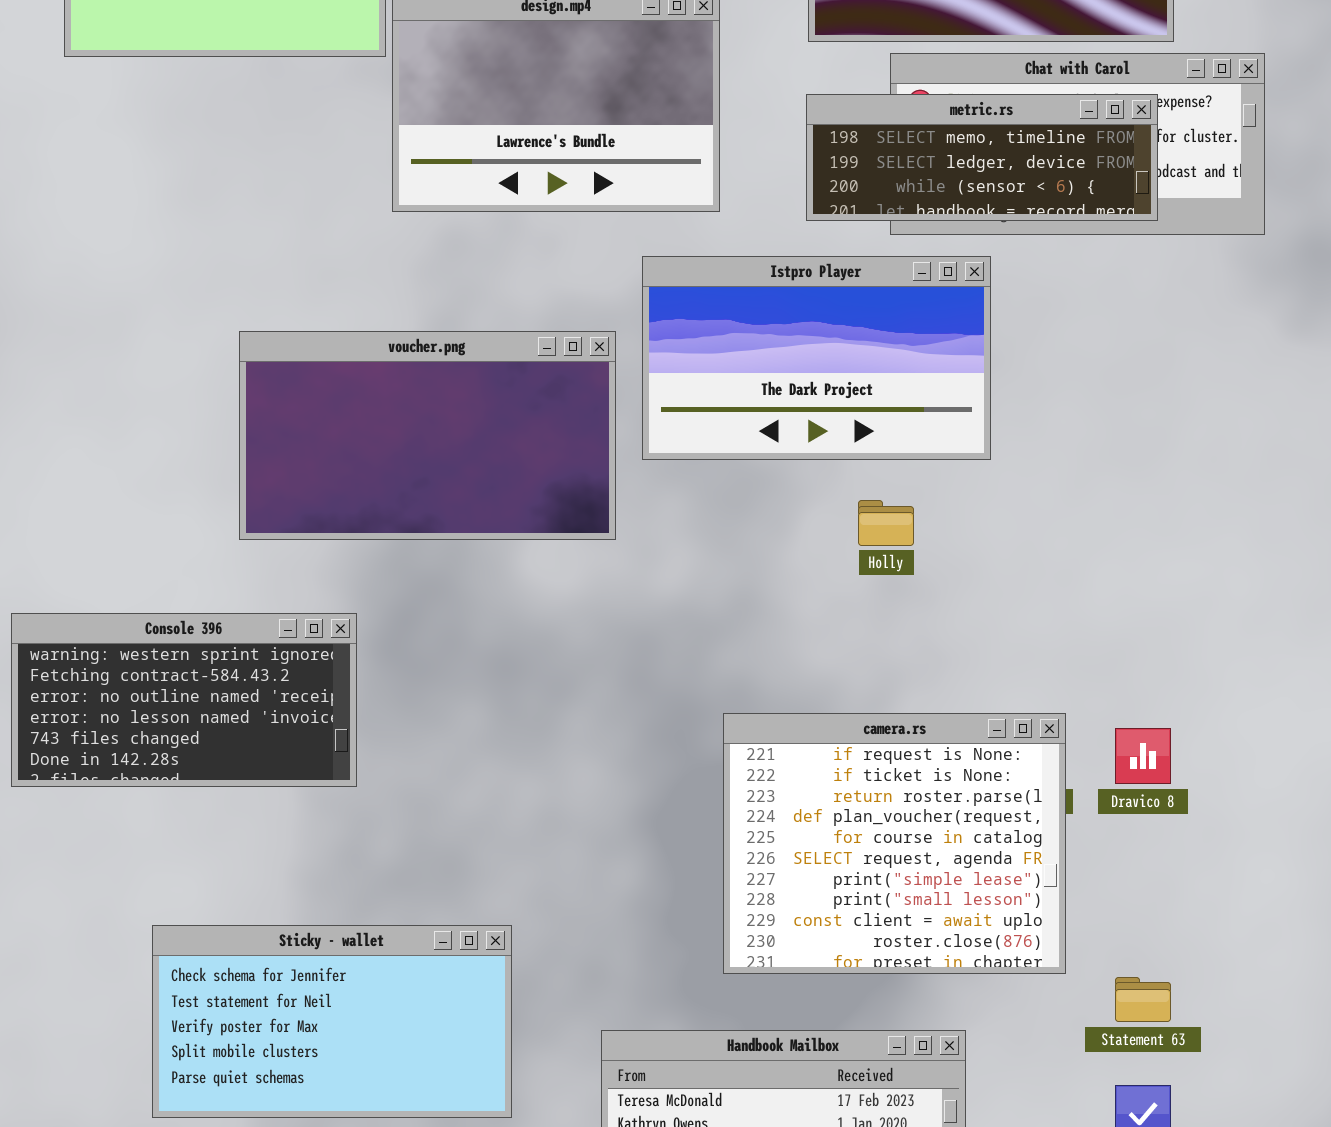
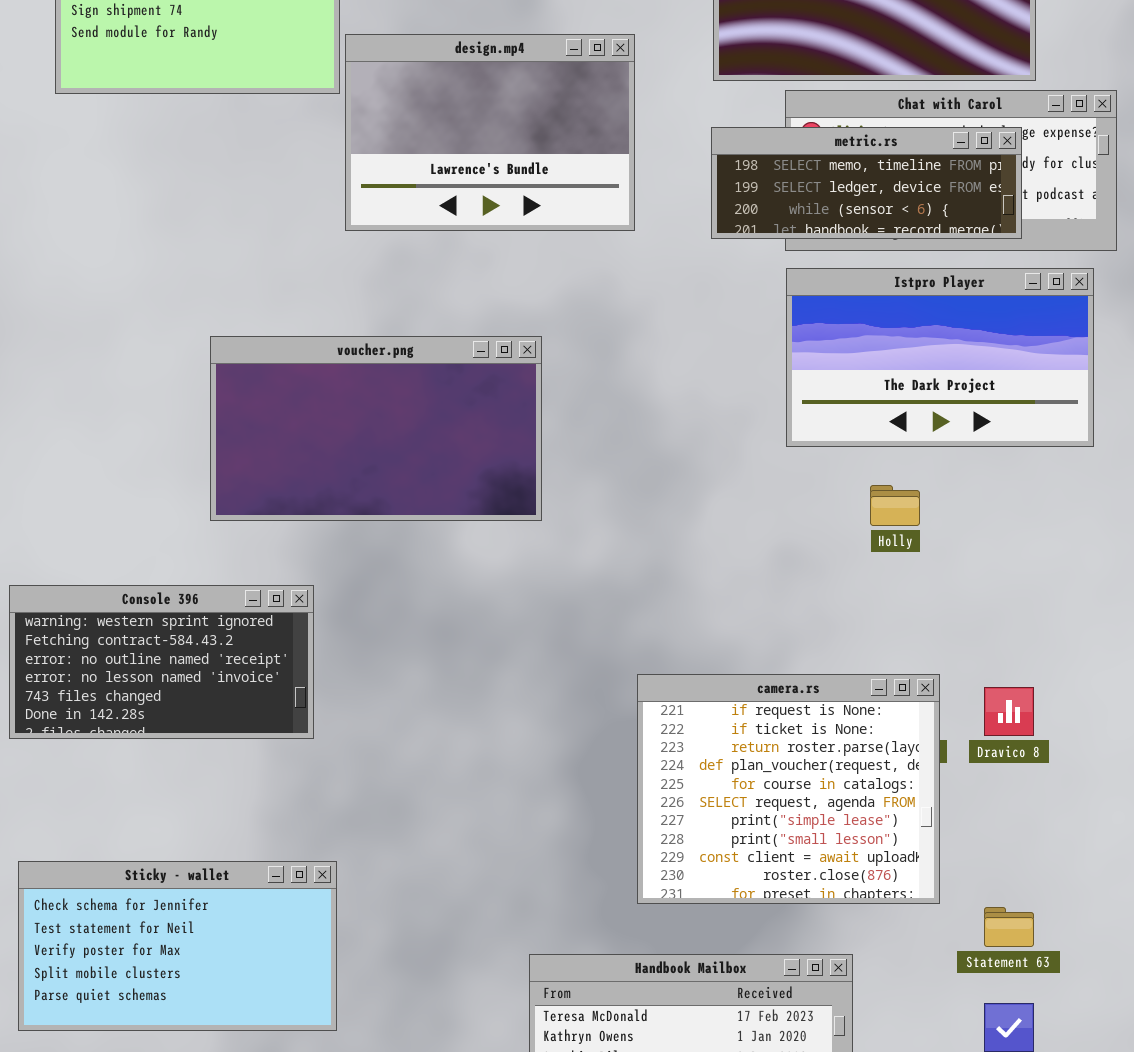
Istpro Player: [642,256,991,460] -> [786,268,1094,447], moved
Holly: [858,500,914,546] -> [870,485,920,526], moved
Sticky - wallet: [152,925,512,1118] -> [18,861,337,1031], moved

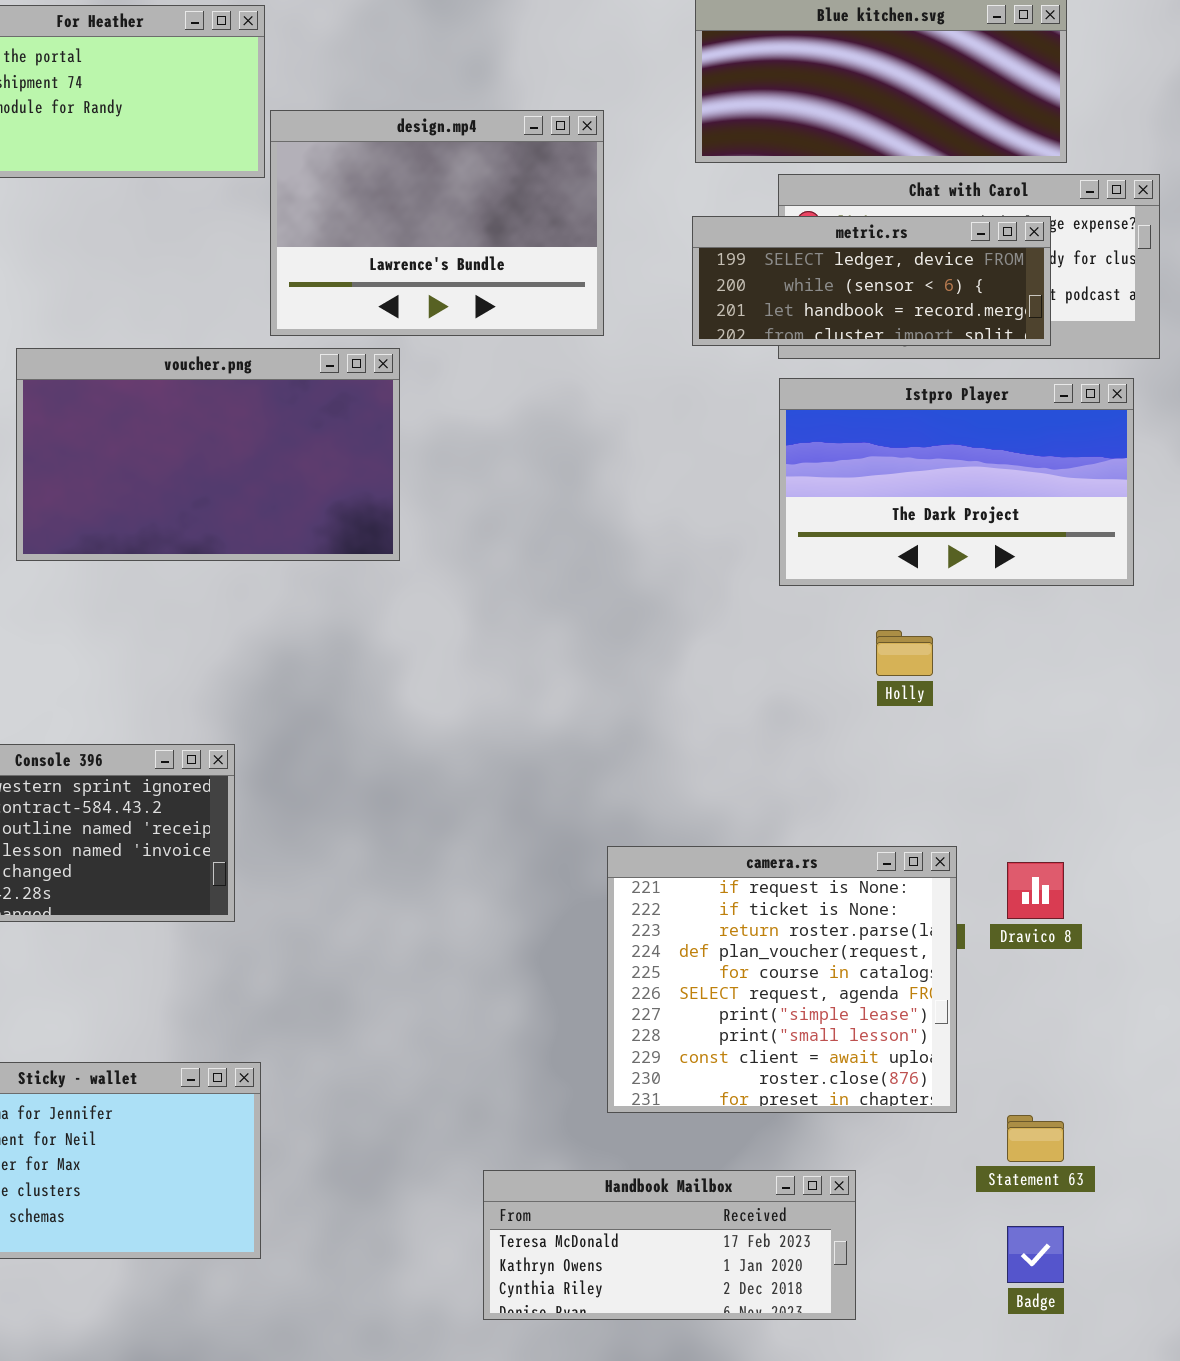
metric.rs: [711,127,1022,239] -> [692,216,1051,346], scrolled down 1 row
voucher.png: [210,336,542,521] -> [16,348,400,561], moved

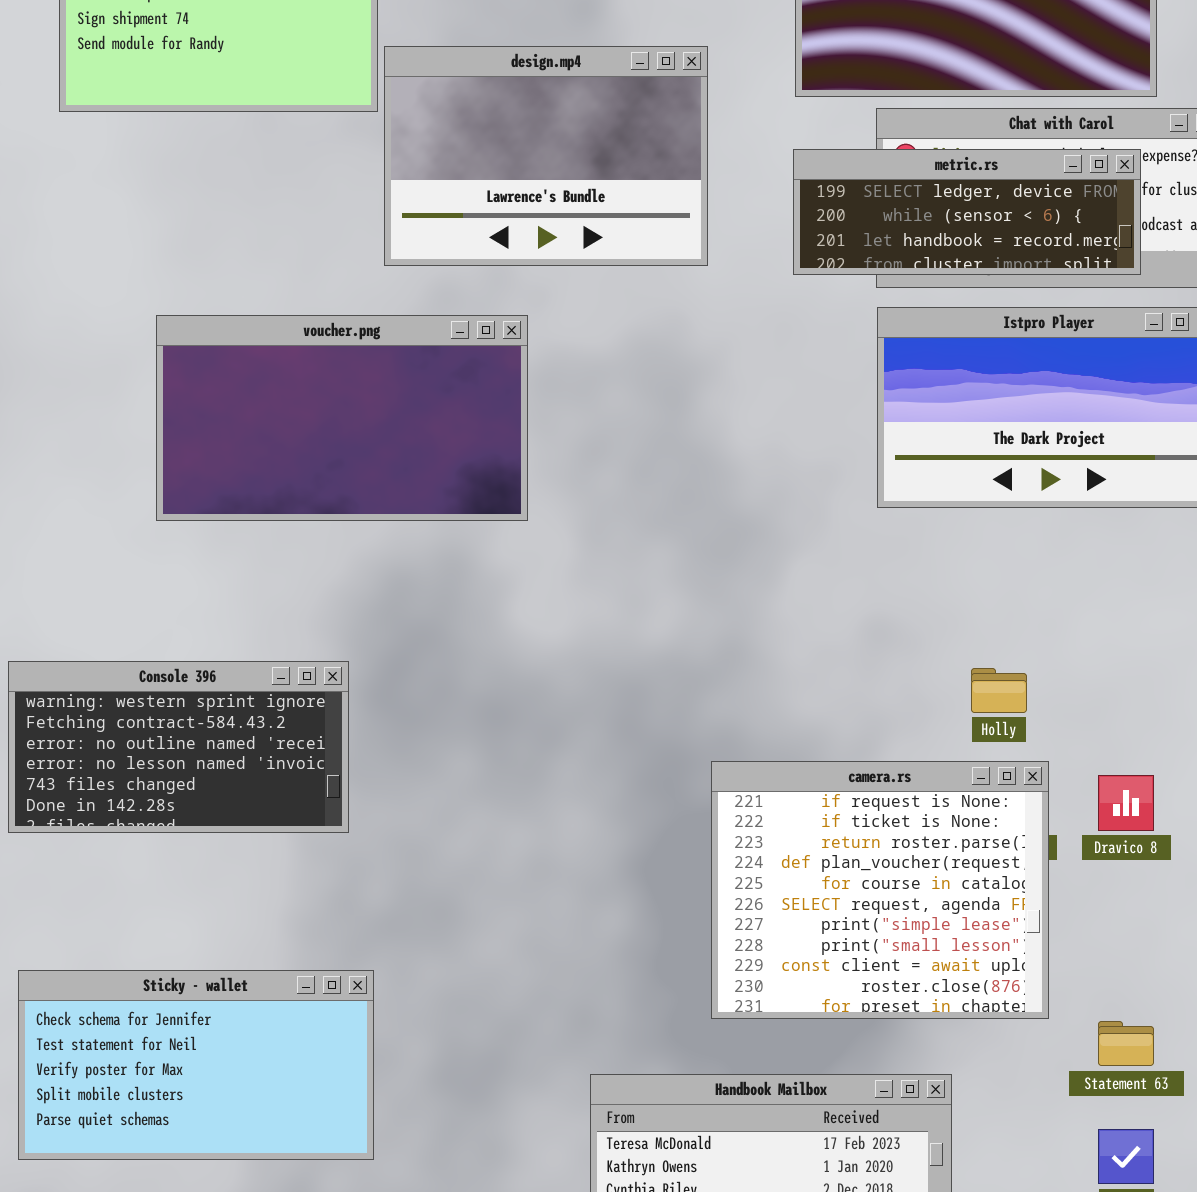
voucher.png: [16,348,400,561] -> [156,315,528,521], moved
Holly: [876,630,933,676] -> [971,668,1027,713], moved

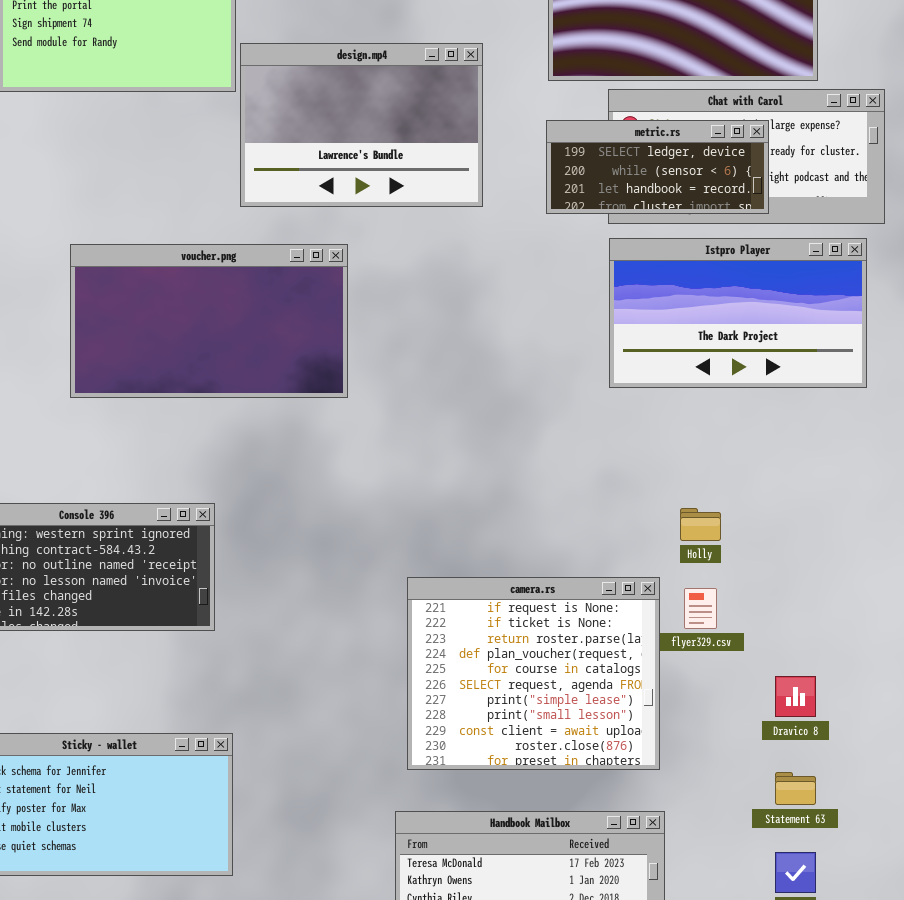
metric.rs: [793,149,1141,275] -> [546,120,769,214], resized
camera.rs: [711,761,1049,1019] -> [407,577,660,770], moved
Dravico 8: [1098,775,1154,831] -> [775,676,816,717], moved

